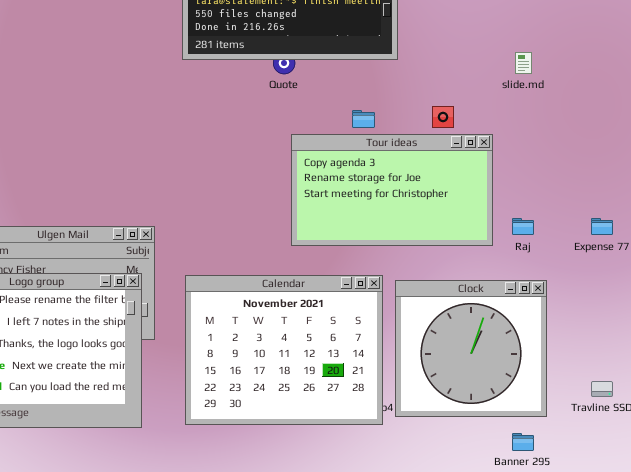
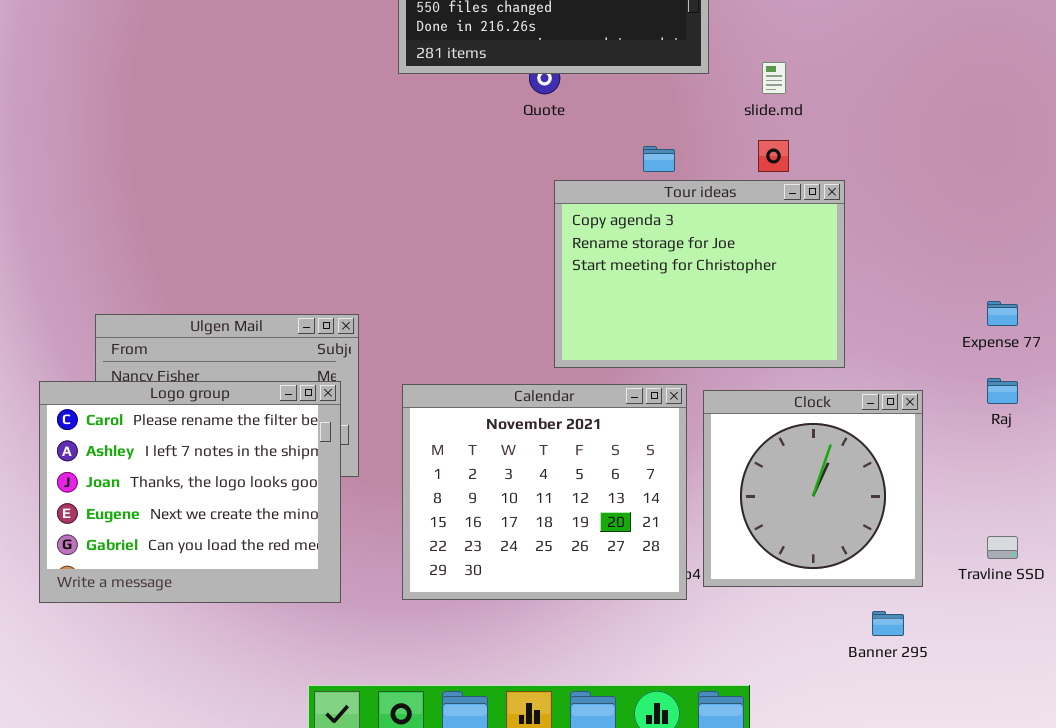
slide.md: [515,52,532,74] -> [762,62,786,94], moved
Tour ideas: [291,134,493,246] -> [554,180,845,368], resized
Raj: [512,218,534,235] -> [987,378,1018,404], moved

